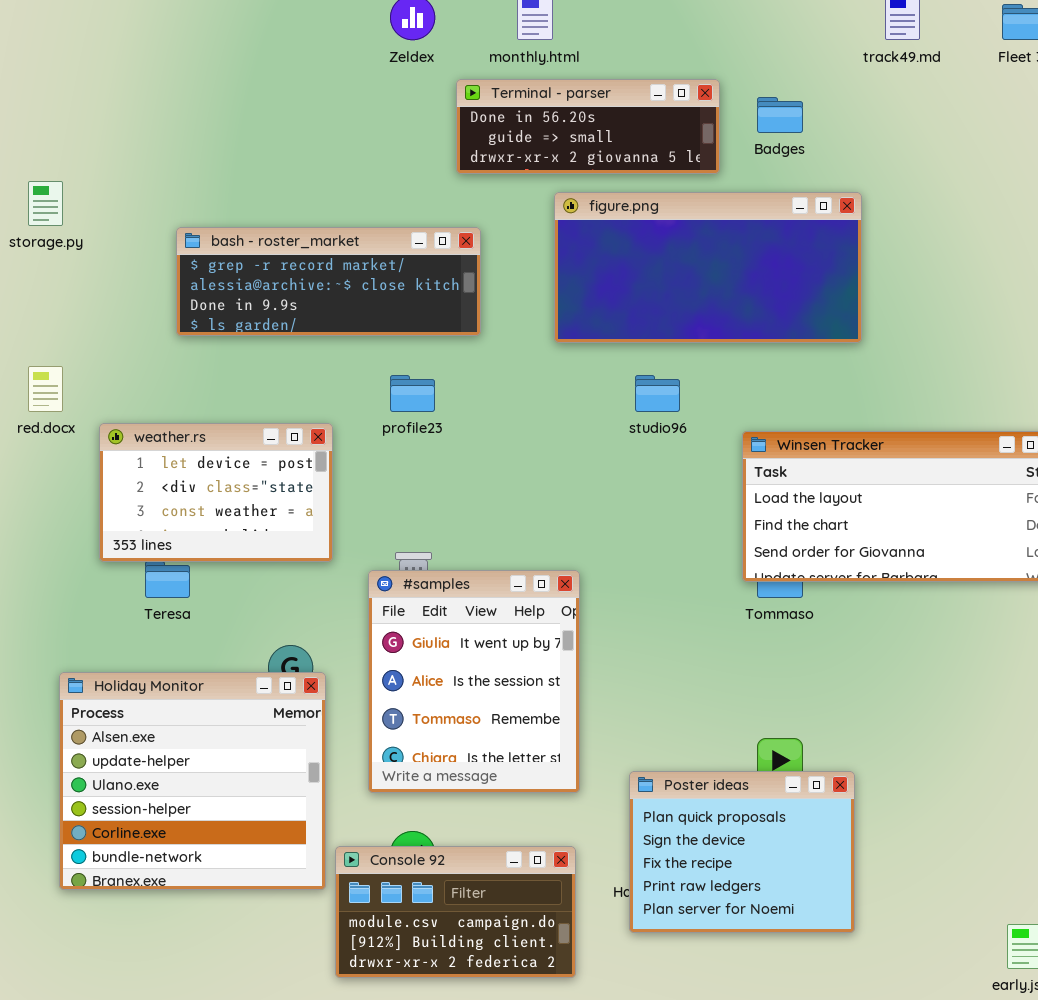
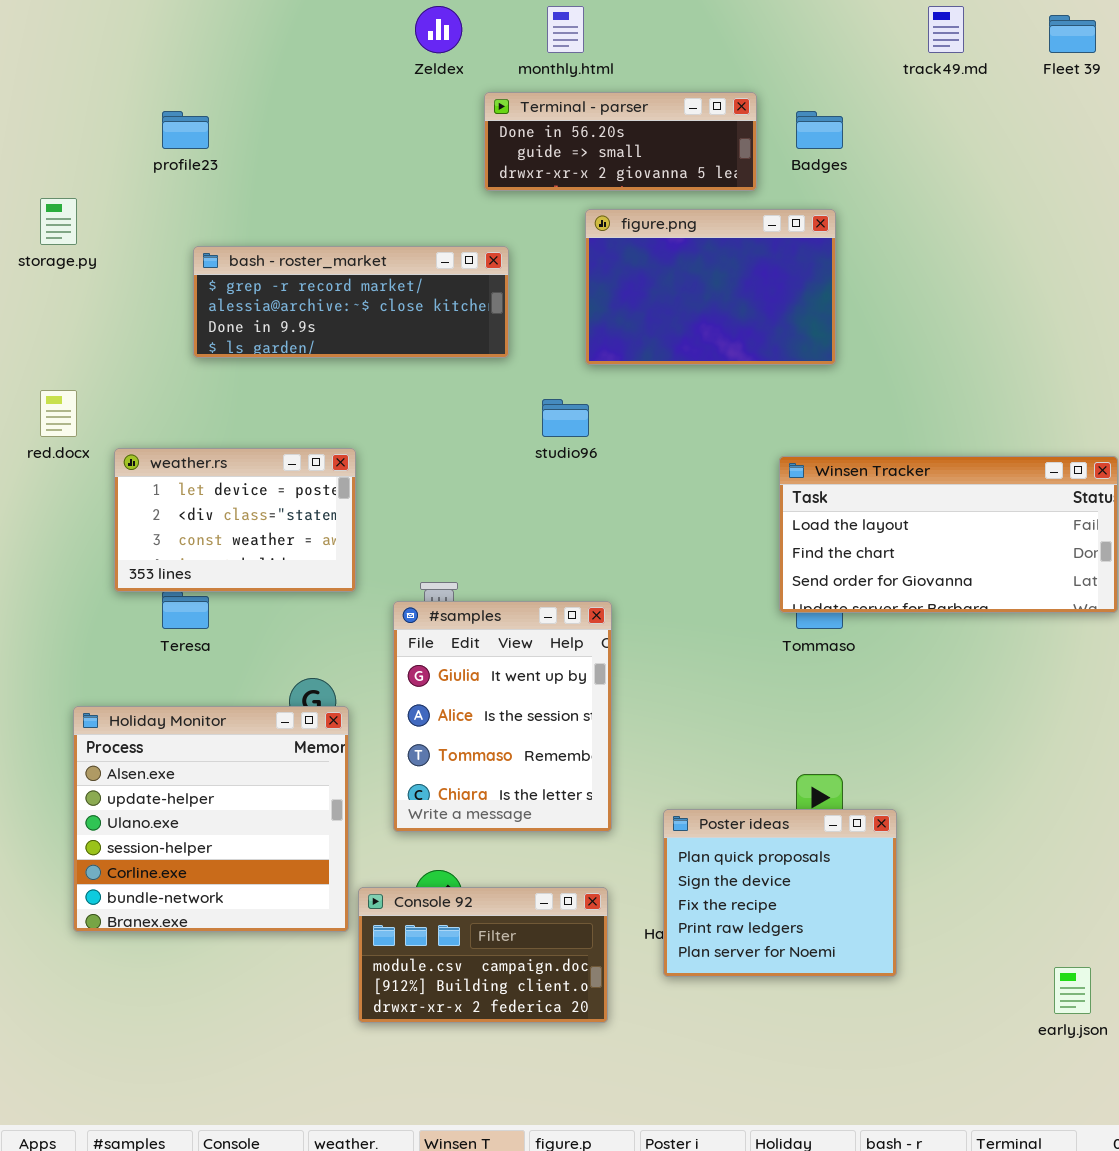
figure.png: [554,192,862,343] -> [585,209,836,365], resized
profile23: [390,375,435,412] -> [162,111,209,149], moved
studio96: [635,375,680,412] -> [542,399,589,437], moved

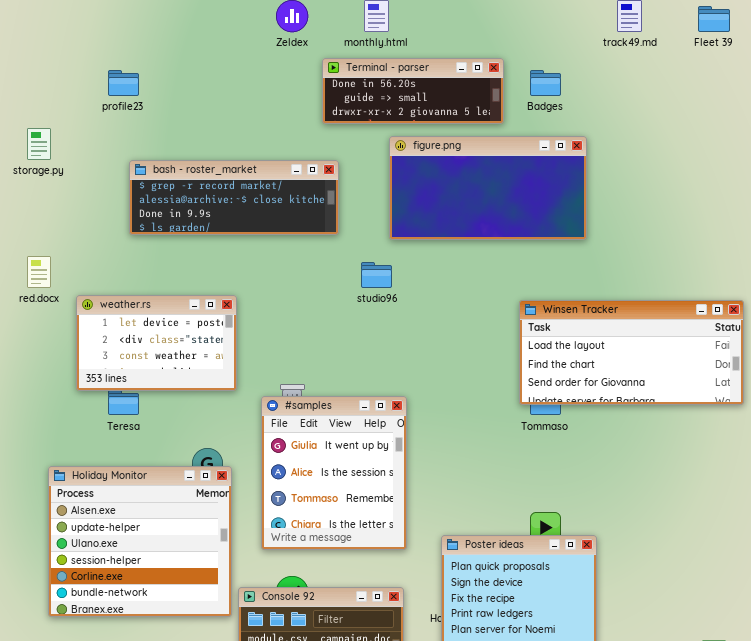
figure.png: [585,209,836,365] -> [389,136,587,240], resized

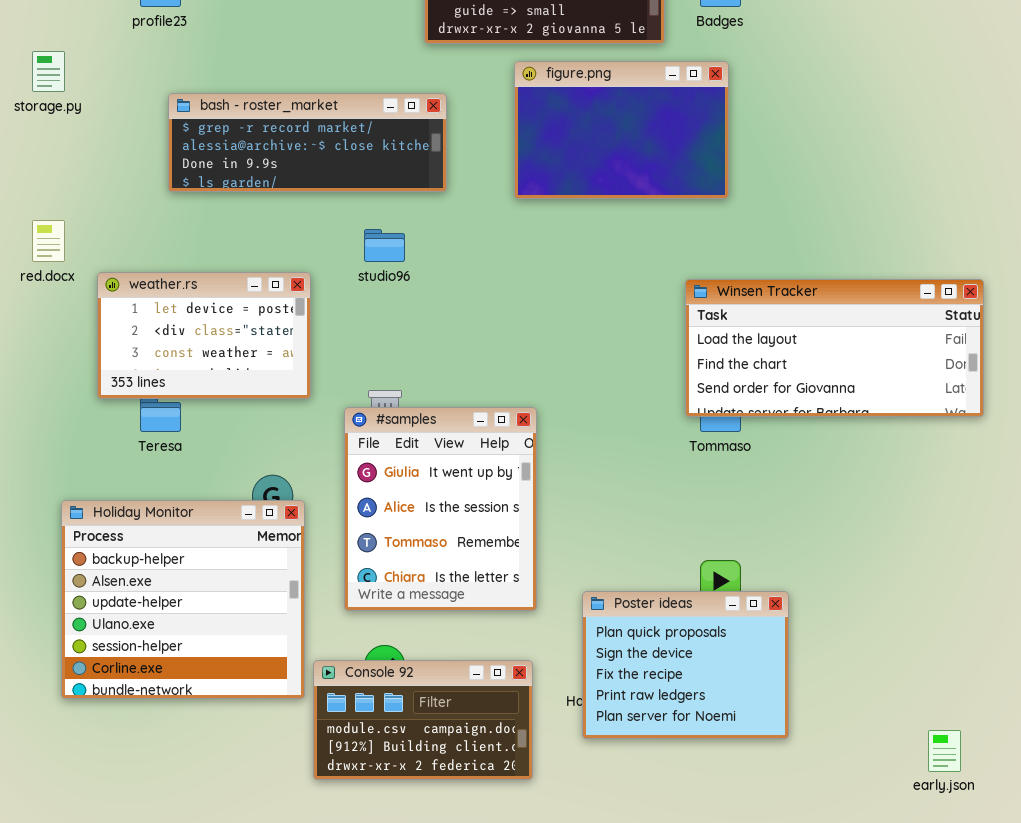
figure.png: [389,136,587,240] -> [514,61,729,199], resized
studio96: [361,262,392,288] -> [364,229,405,262], moved
Holiday Monitor: [48,466,232,617] -> [61,500,305,699], scrolled up 1 row

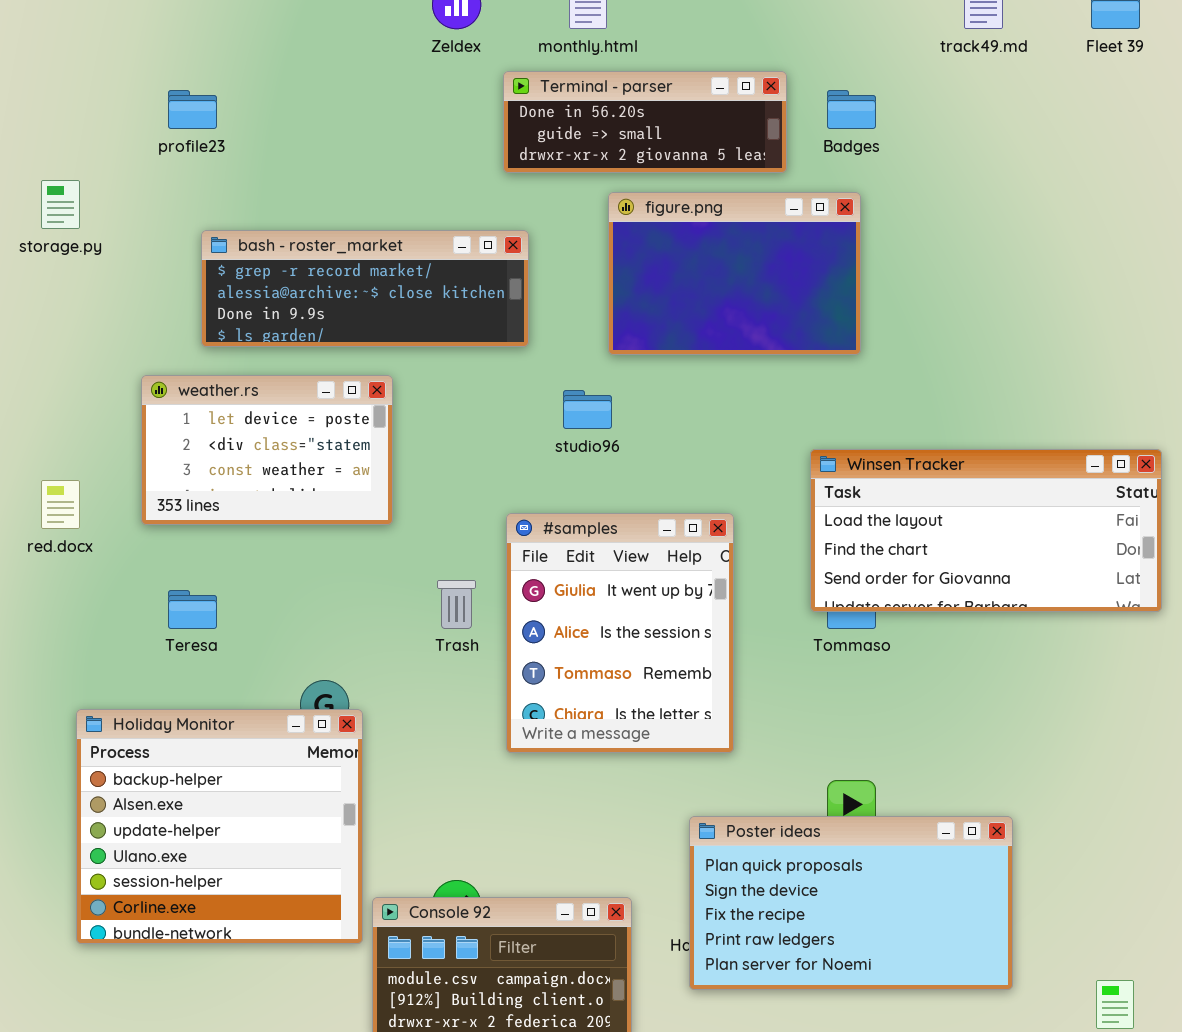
red.docx: [32,220,65,262] -> [41,480,80,529], moved
studio96: [364,229,405,262] -> [563,390,612,429], moved
weather.rs: [97,272,311,399] -> [141,375,393,525], moved
#samples: [344,407,537,611] -> [506,513,734,753], moved
Poster ideas: [582,591,789,739] -> [689,816,1013,990], resized

